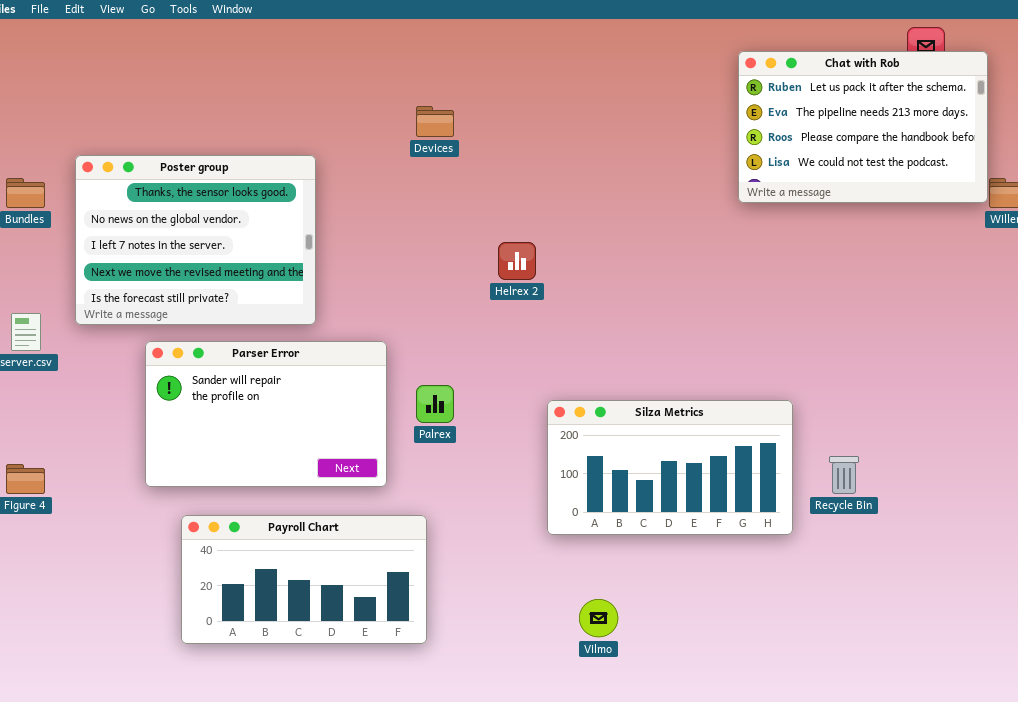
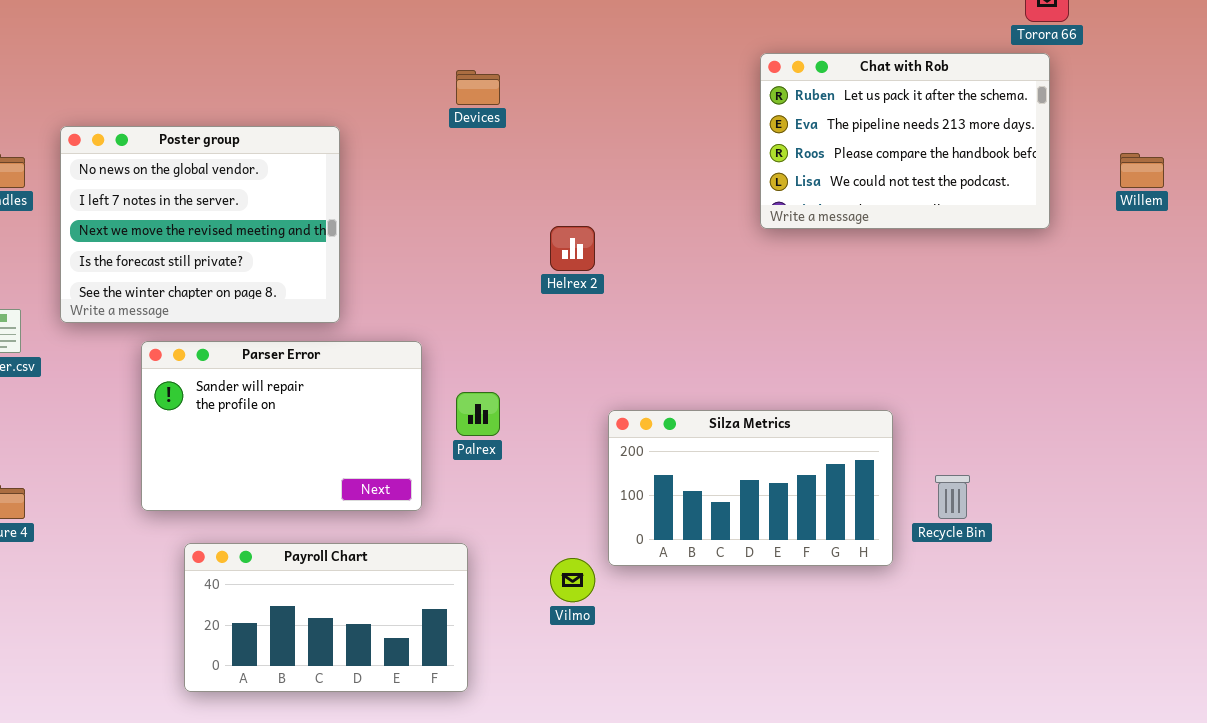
Chat with Rob: [738,51,988,203] -> [760,53,1050,229], moved
Poster group: [75,155,316,325] -> [60,126,340,323], scrolled down 1 row
Vilmo: [579,599,618,637] -> [550,558,595,602], moved

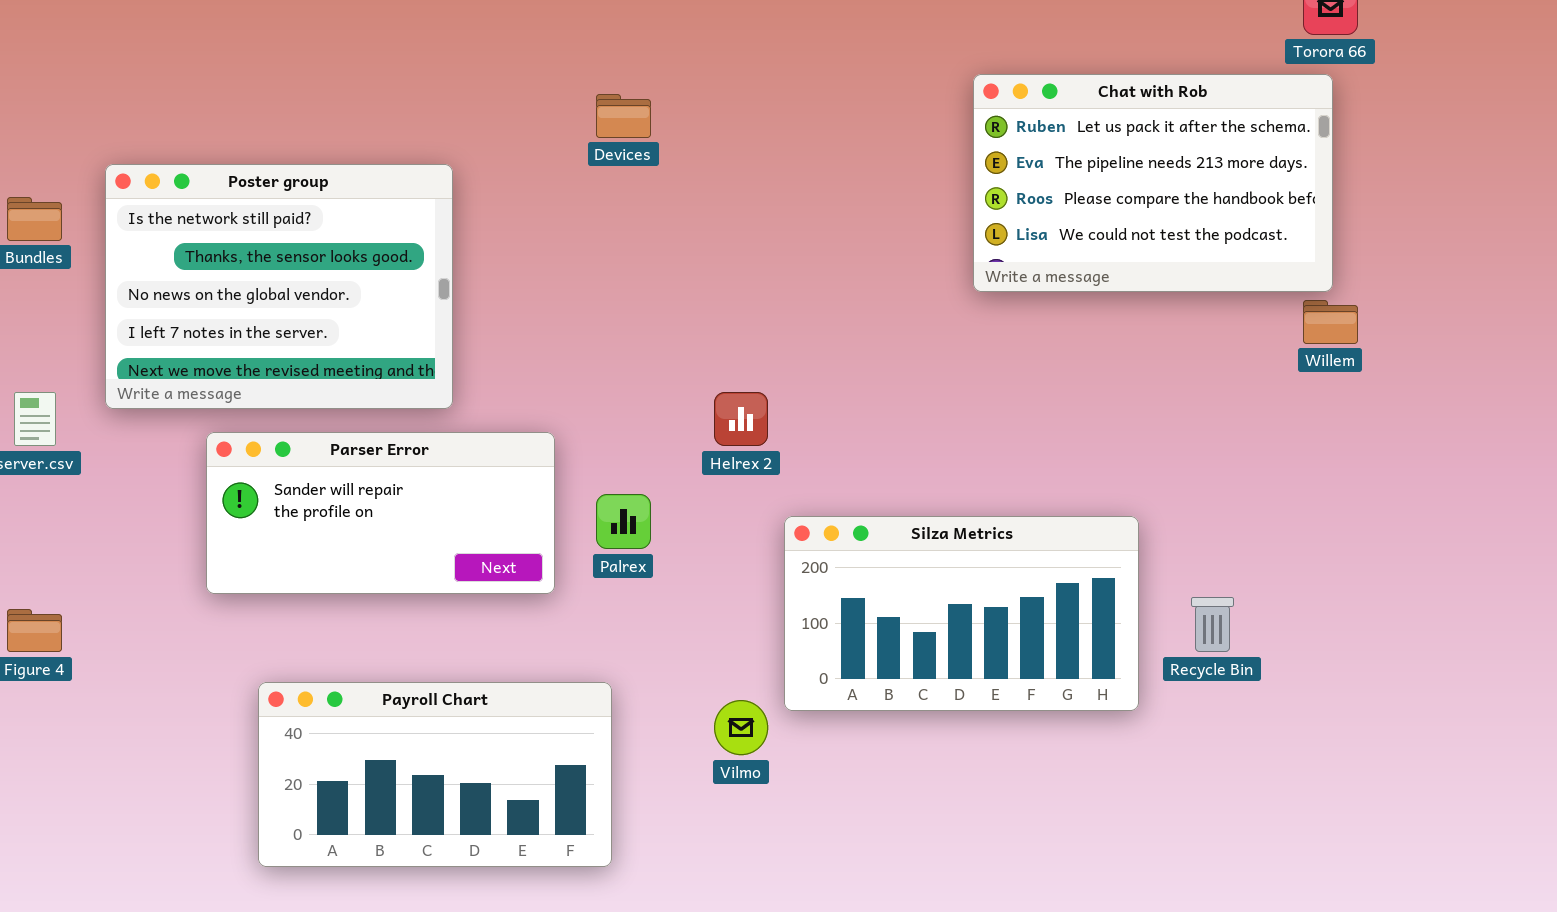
Poster group: [60,126,340,323] -> [105,164,453,409], scrolled up 2 rows
Willem: [1120,153,1164,188] -> [1303,300,1358,344], moved
Helrex 2: [550,226,595,271] -> [714,392,768,446], moved
Parser Error: [141,341,422,511] -> [206,432,555,594], resized

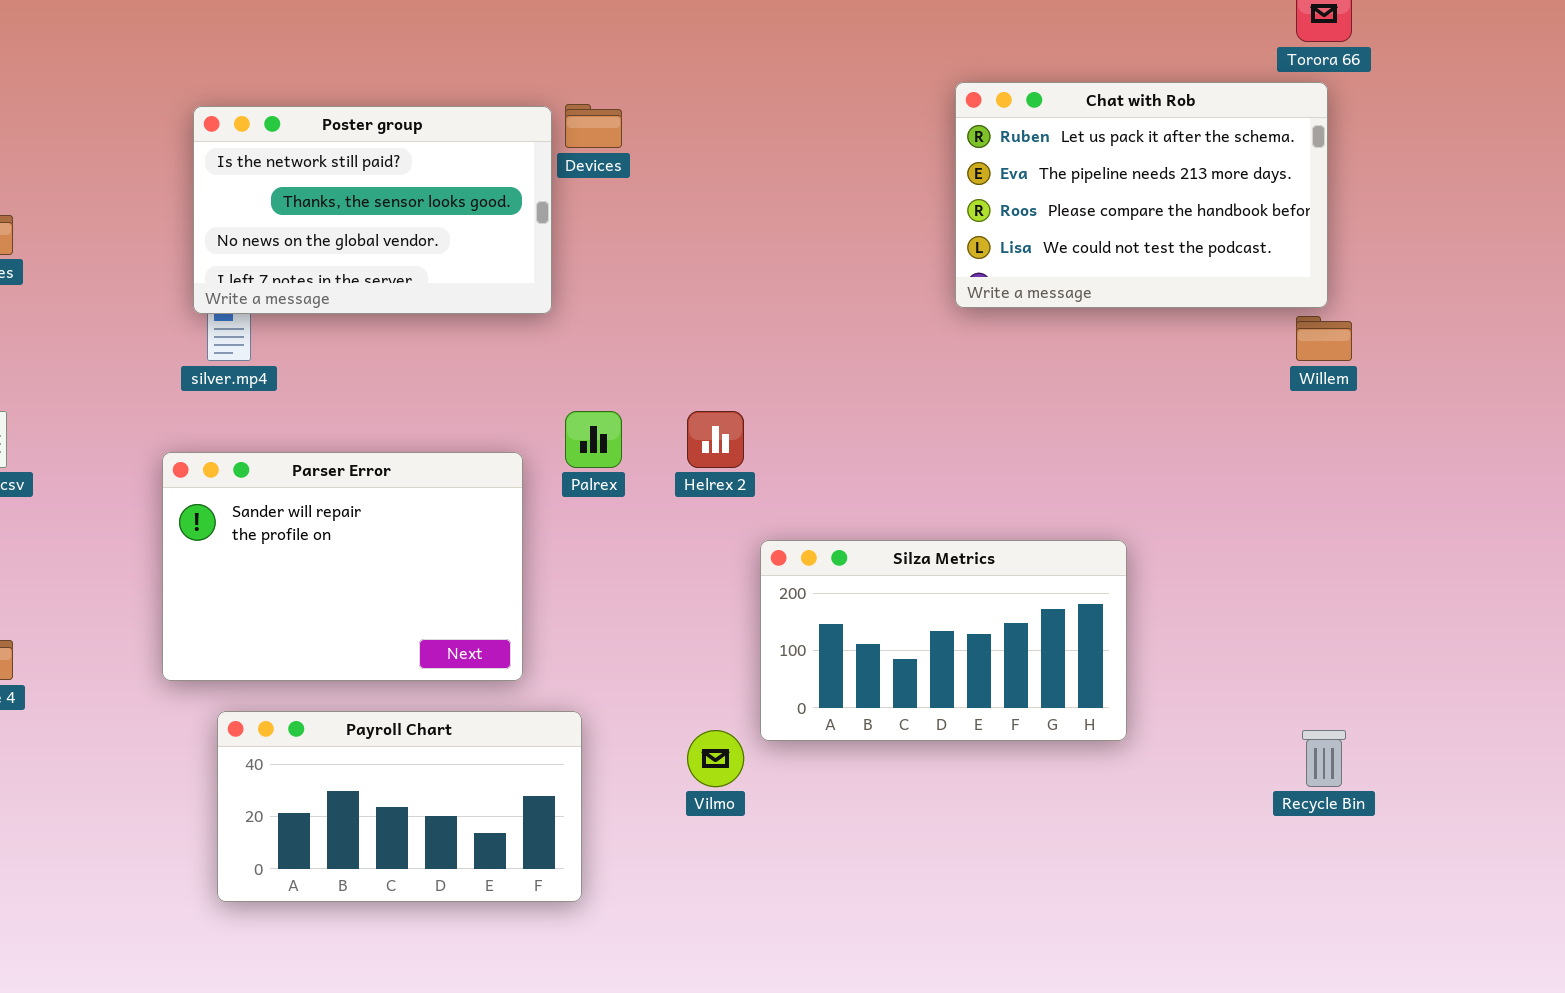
Poster group: [105,164,453,409] -> [193,106,552,314], moved, resized
Parser Error: [206,432,555,594] -> [162,452,523,681], resized
Palrex: [596,494,651,549] -> [565,411,622,468], moved
Recycle Bin: [1191,597,1234,652] -> [1302,730,1346,787], moved

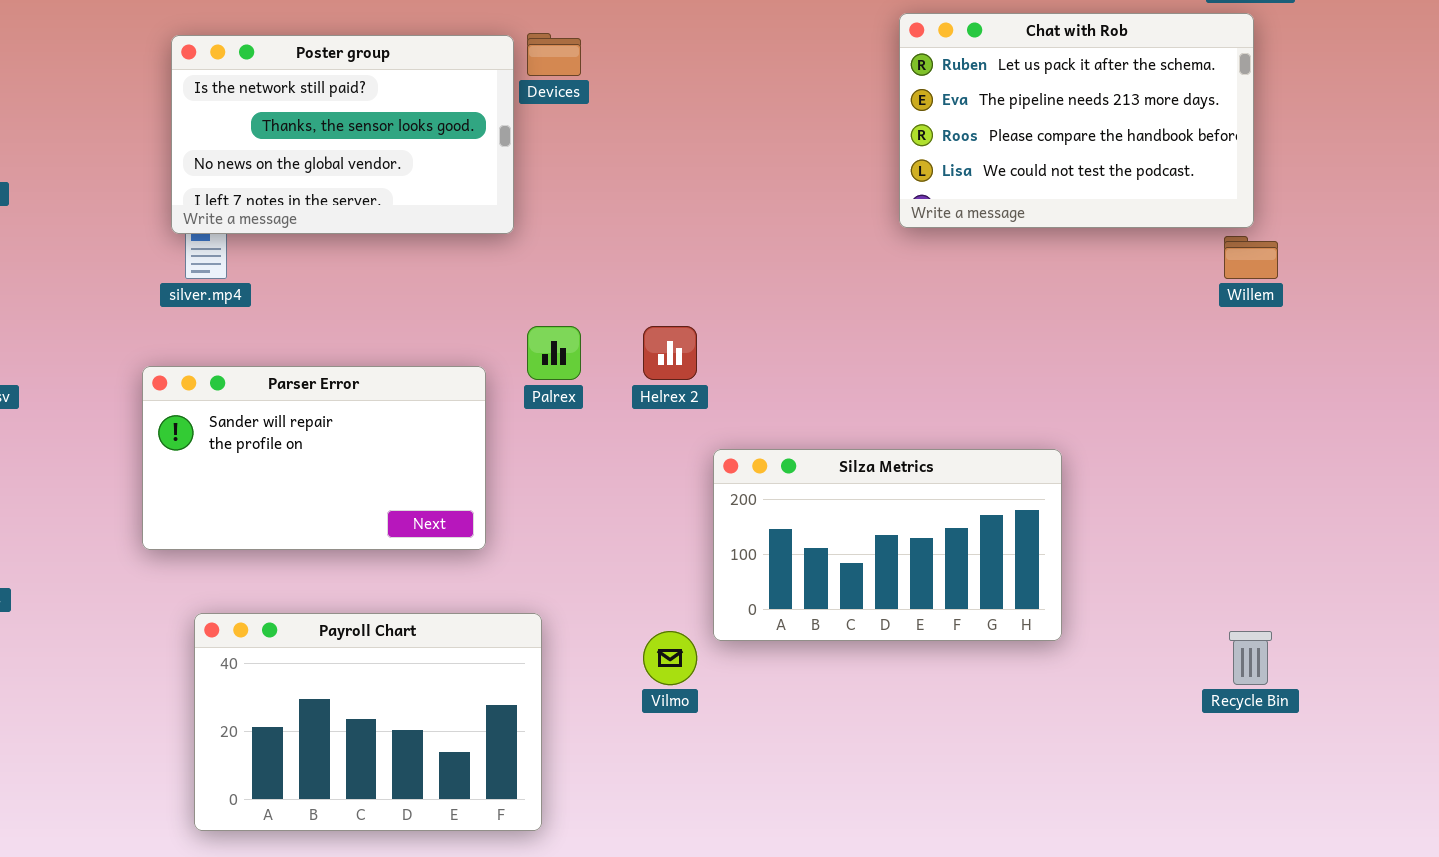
Parser Error: [162,452,523,681] -> [142,366,486,550], resized
Payroll Chart: [217,711,582,902] -> [194,613,542,831], resized

